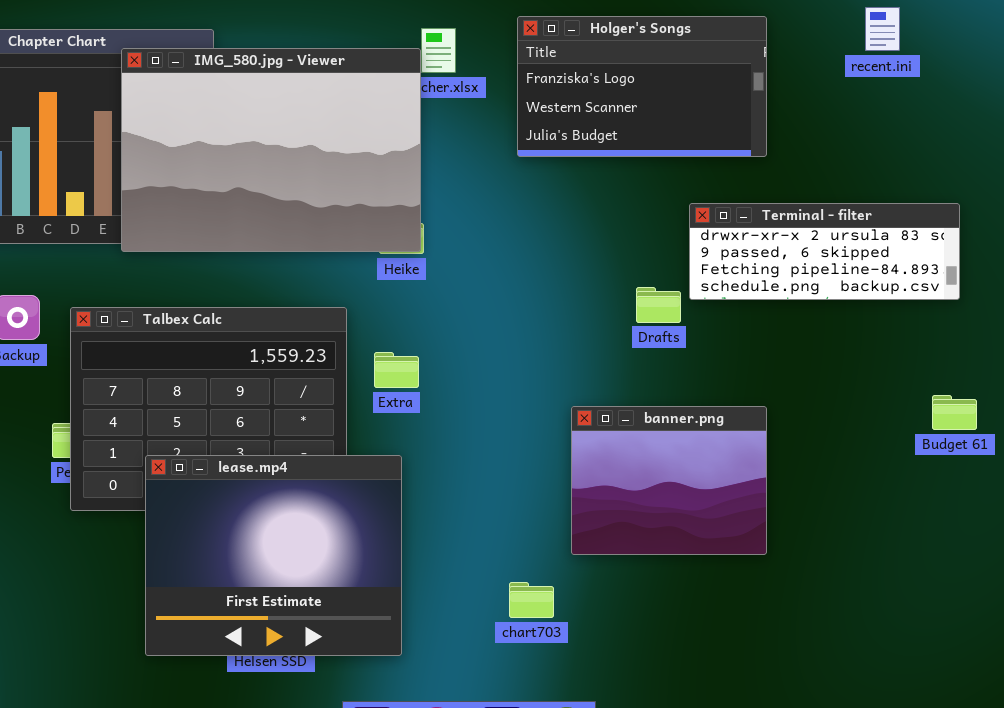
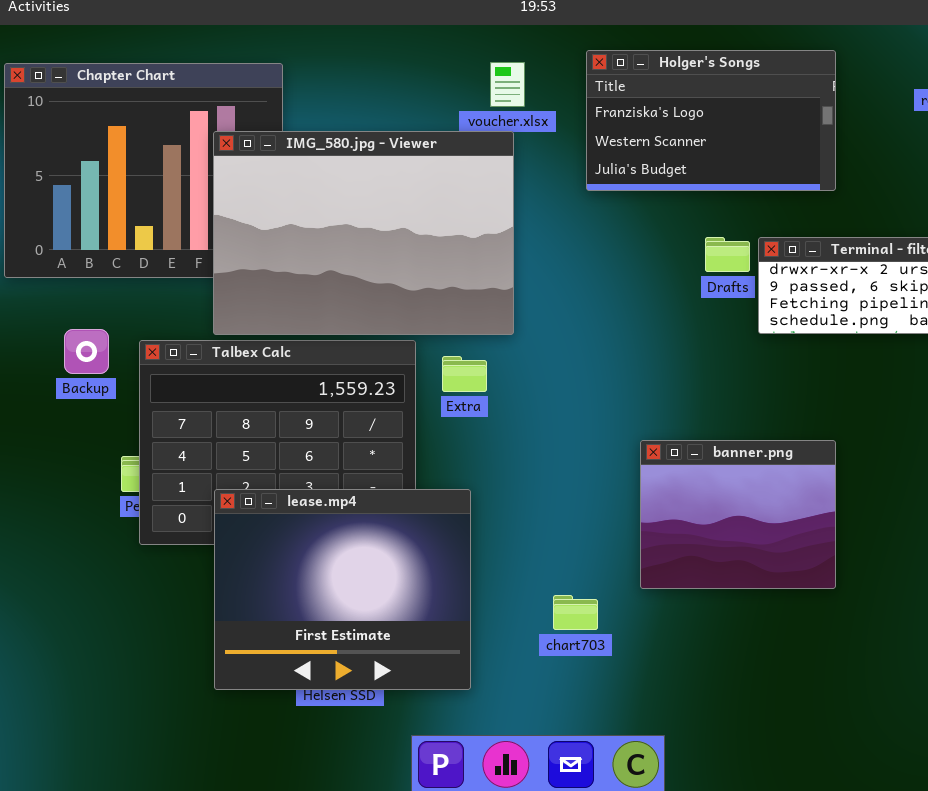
IMG_580.jpg - Viewer: [121,48,421,252] -> [213,131,514,335], moved
Drafts: [636,287,681,323] -> [705,237,750,272], moved
Extra: [374,352,419,388] -> [442,356,487,392], moved
chart703: [509,582,554,618] -> [553,595,598,630], moved

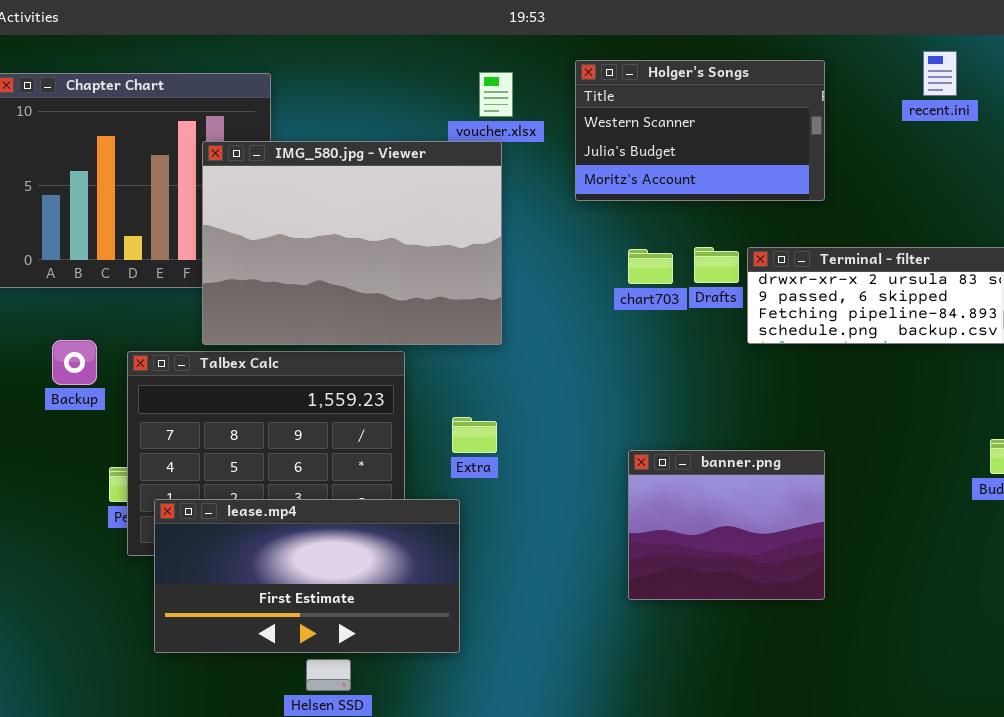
Holger's Songs: [586,50,836,191] -> [575,60,825,201], scrolled down 1 row
Extra: [442,356,487,392] -> [452,417,497,453], moved
lease.mp4: [214,489,471,690] -> [154,499,460,653], resized
chart703: [553,595,598,630] -> [628,249,673,284], moved

